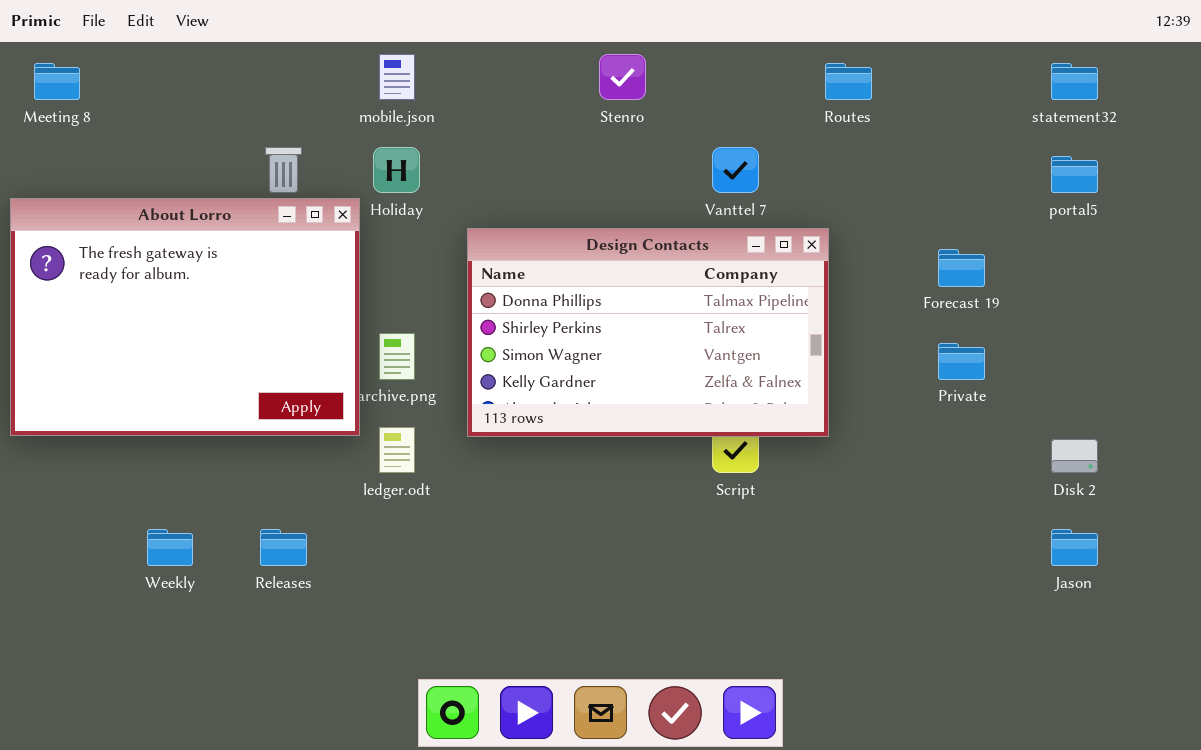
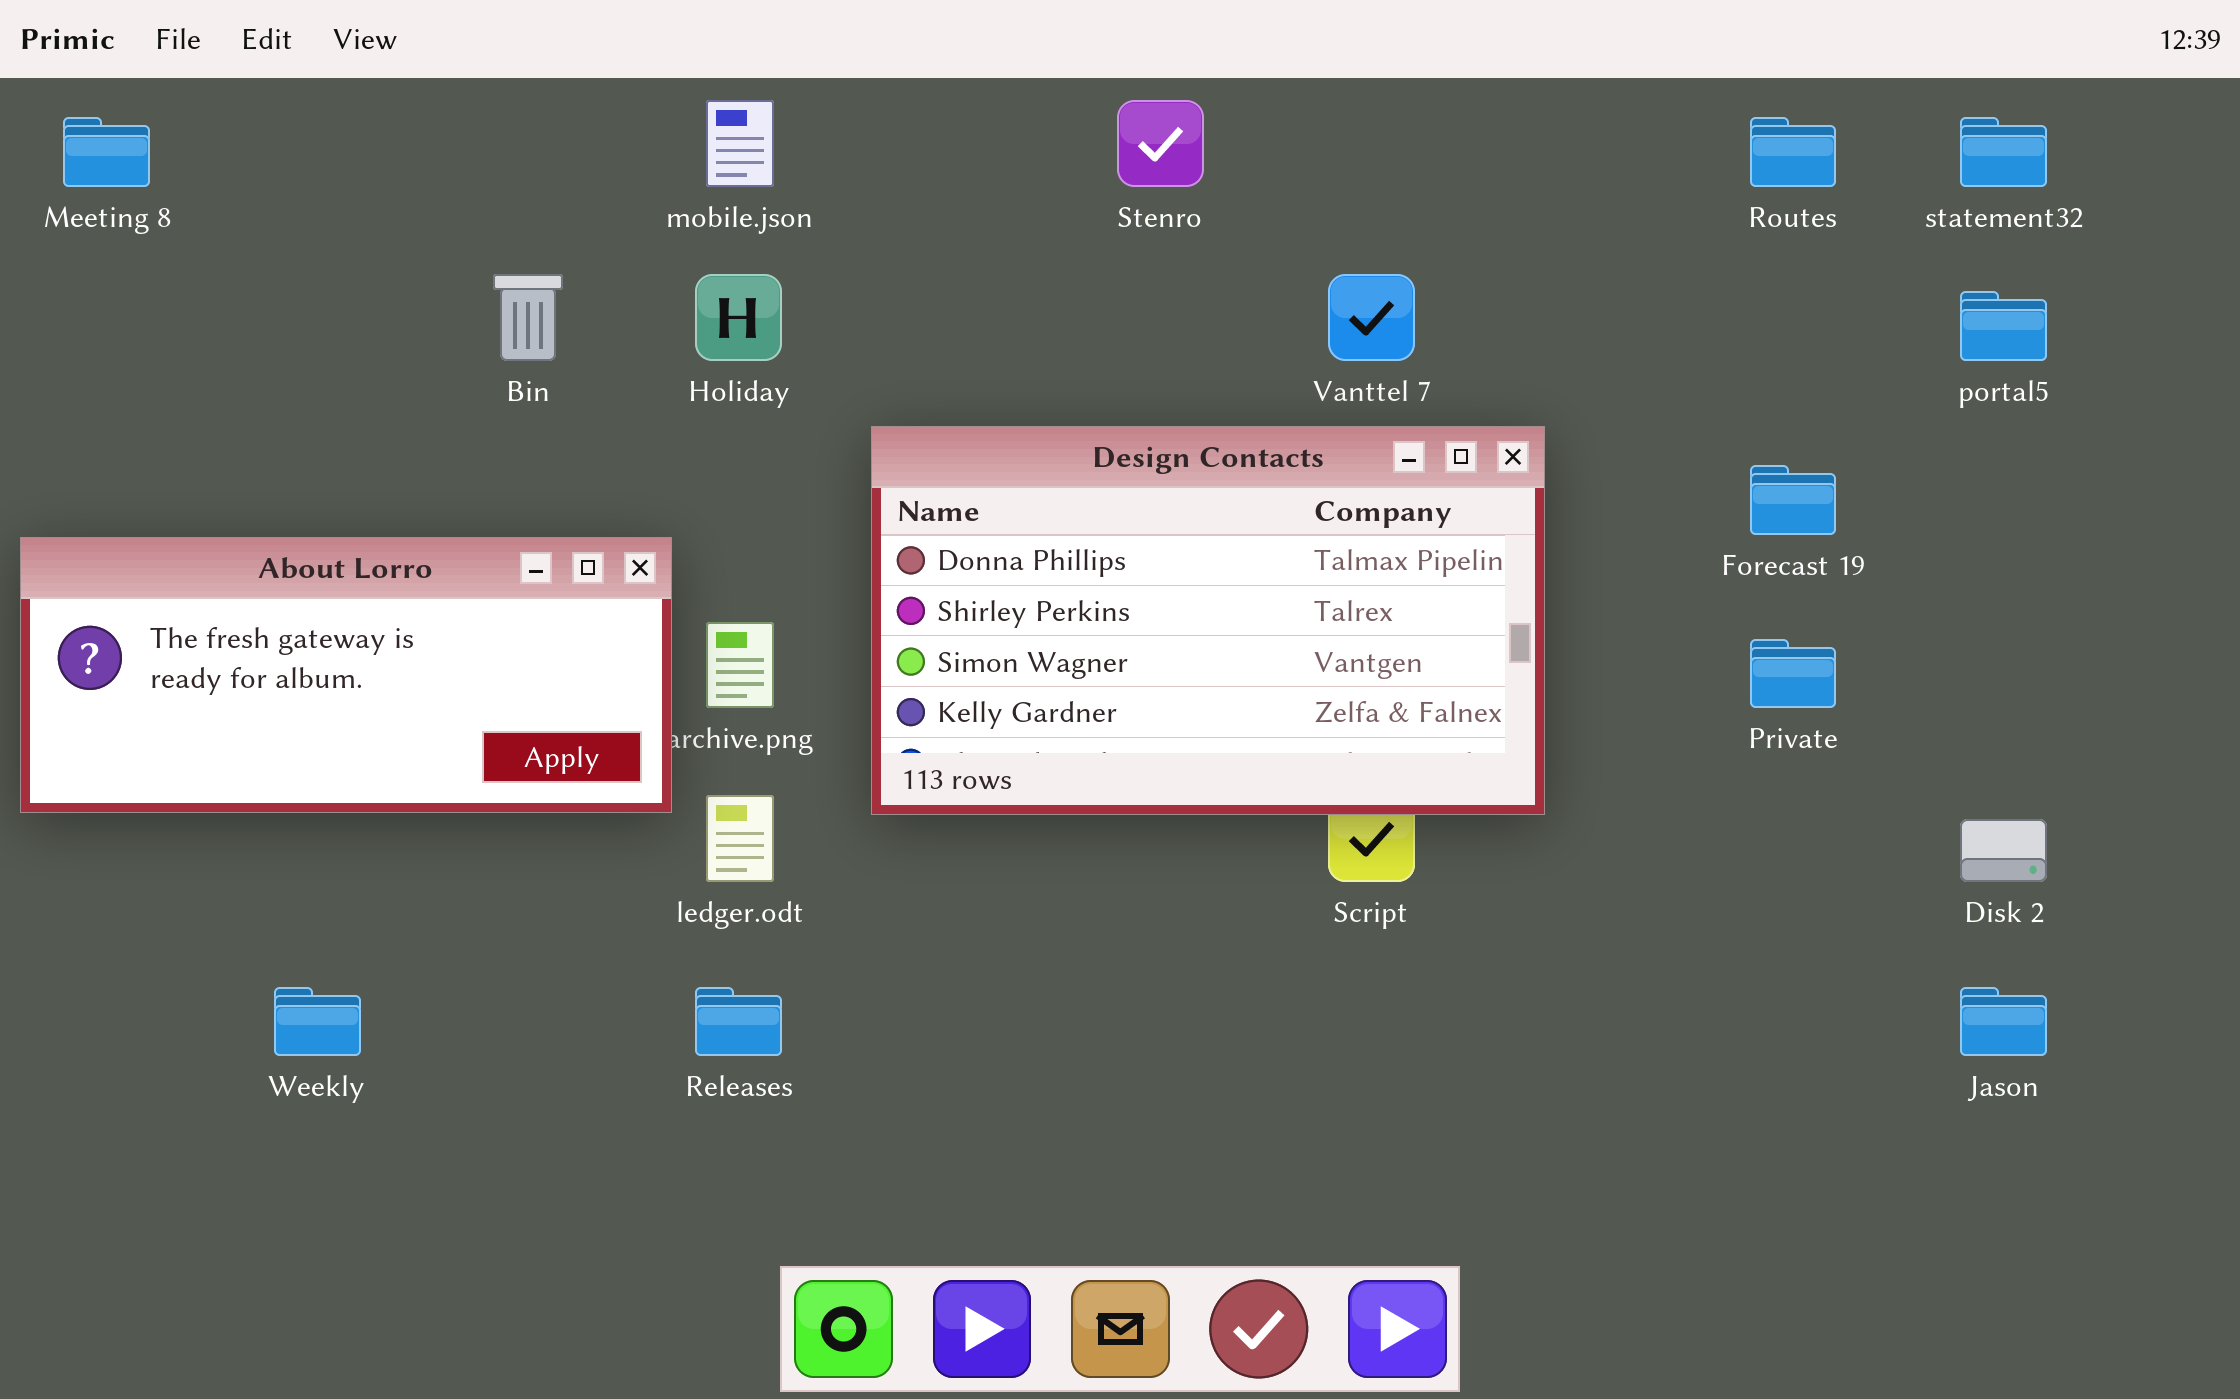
Routes: [825,63,872,100] -> [1750,117,1836,187], moved
About Lorro: [10,198,360,436] -> [20,537,672,813], resized
Releases: [260,529,307,566] -> [695,987,782,1056], moved

